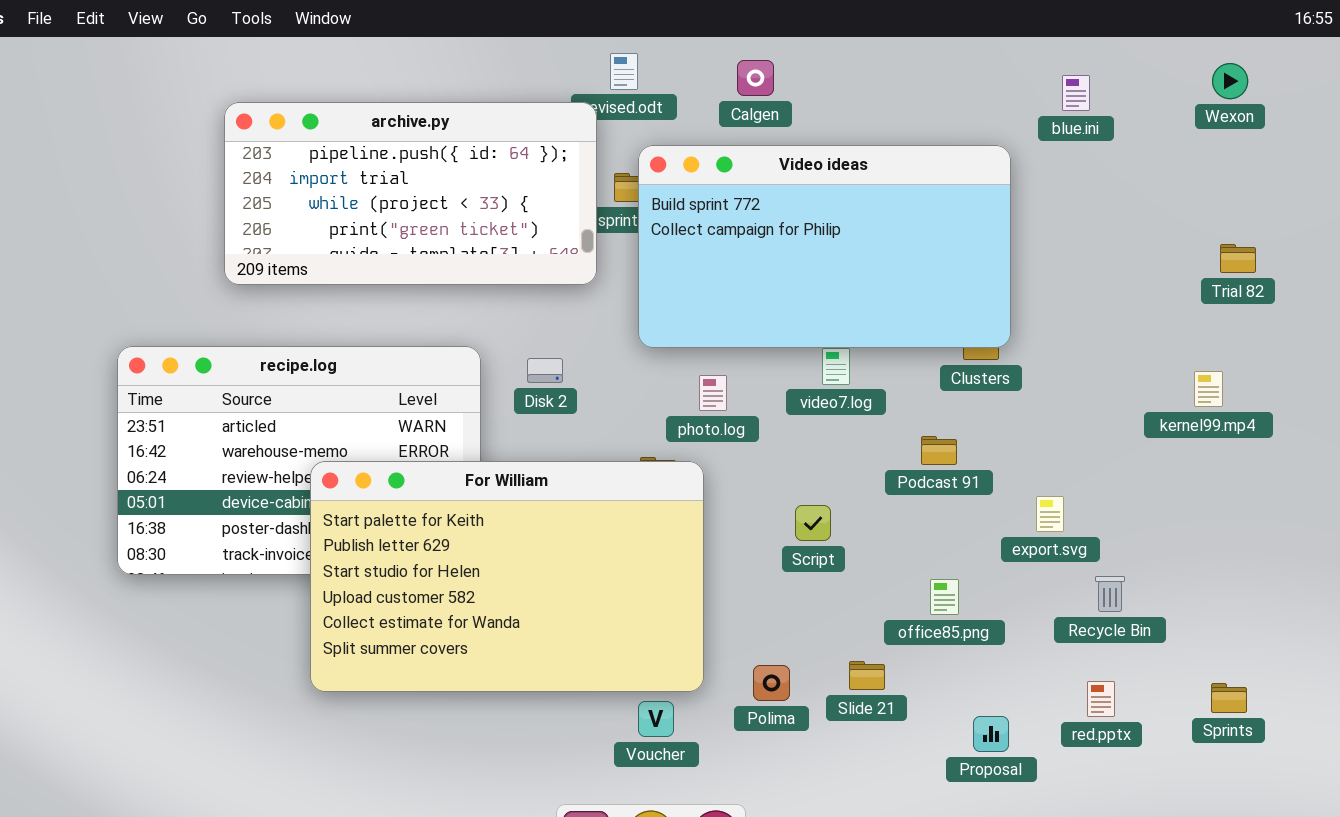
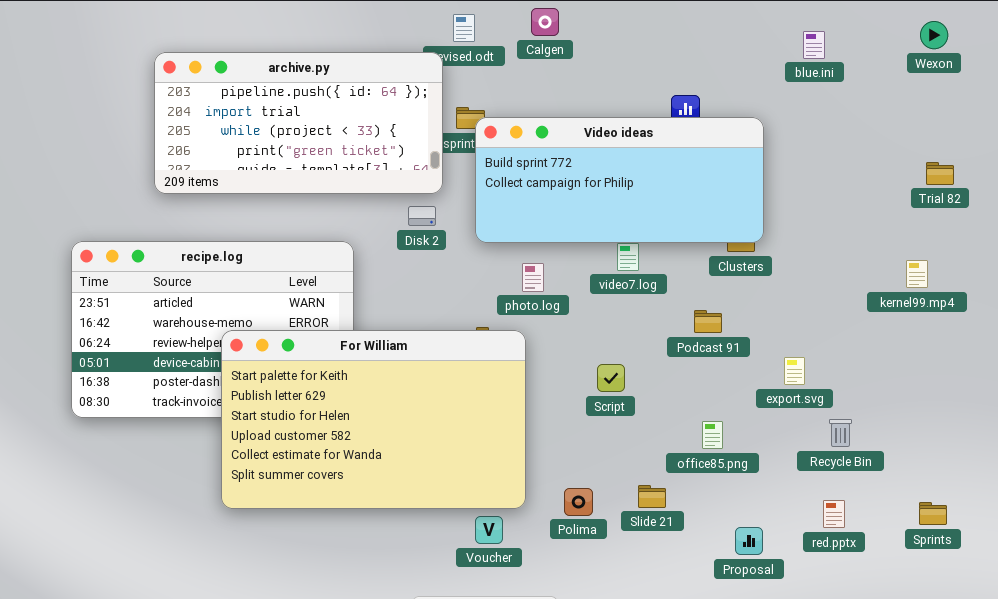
Calgen: [737,60,774,96] -> [531,8,559,36], moved
Video ideas: [638,145,1011,348] -> [475,117,764,243], resized
Disk 2: [527,358,563,383] -> [408,206,436,226], moved

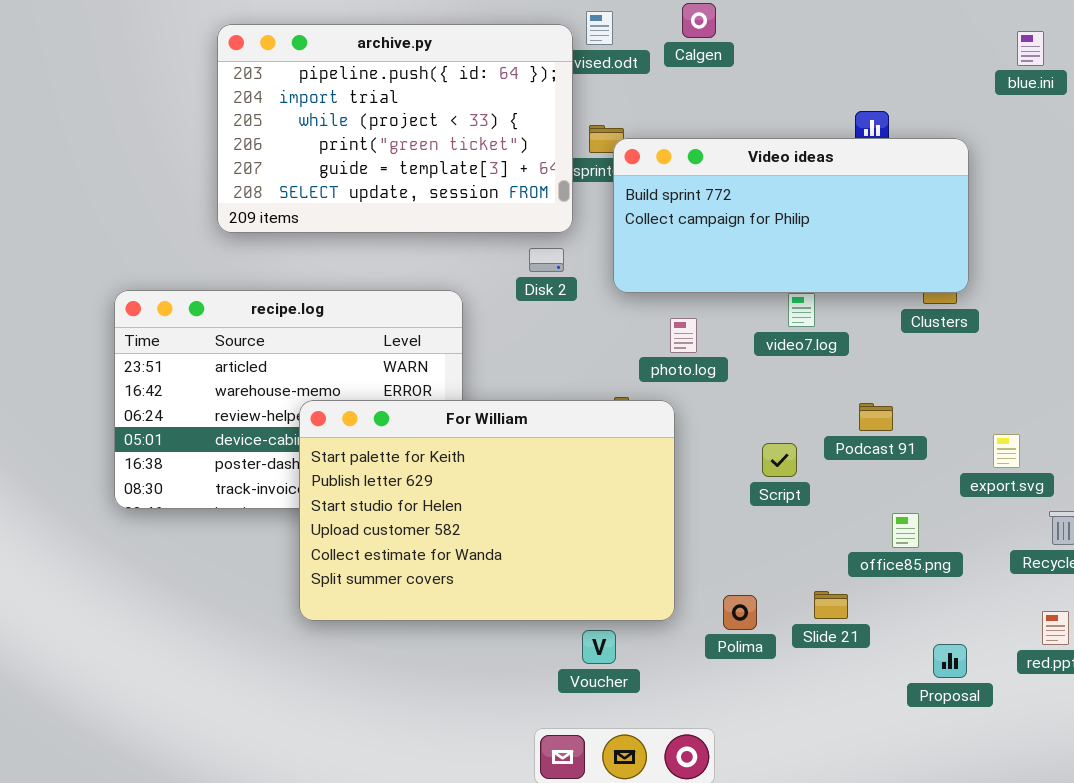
archive.py: [154,52,443,194] -> [217,24,573,233], resized
Podcast 91: [694,310,722,333] -> [859,403,893,431], moved
Voucher: [475,516,503,544] -> [582,630,616,664], moved

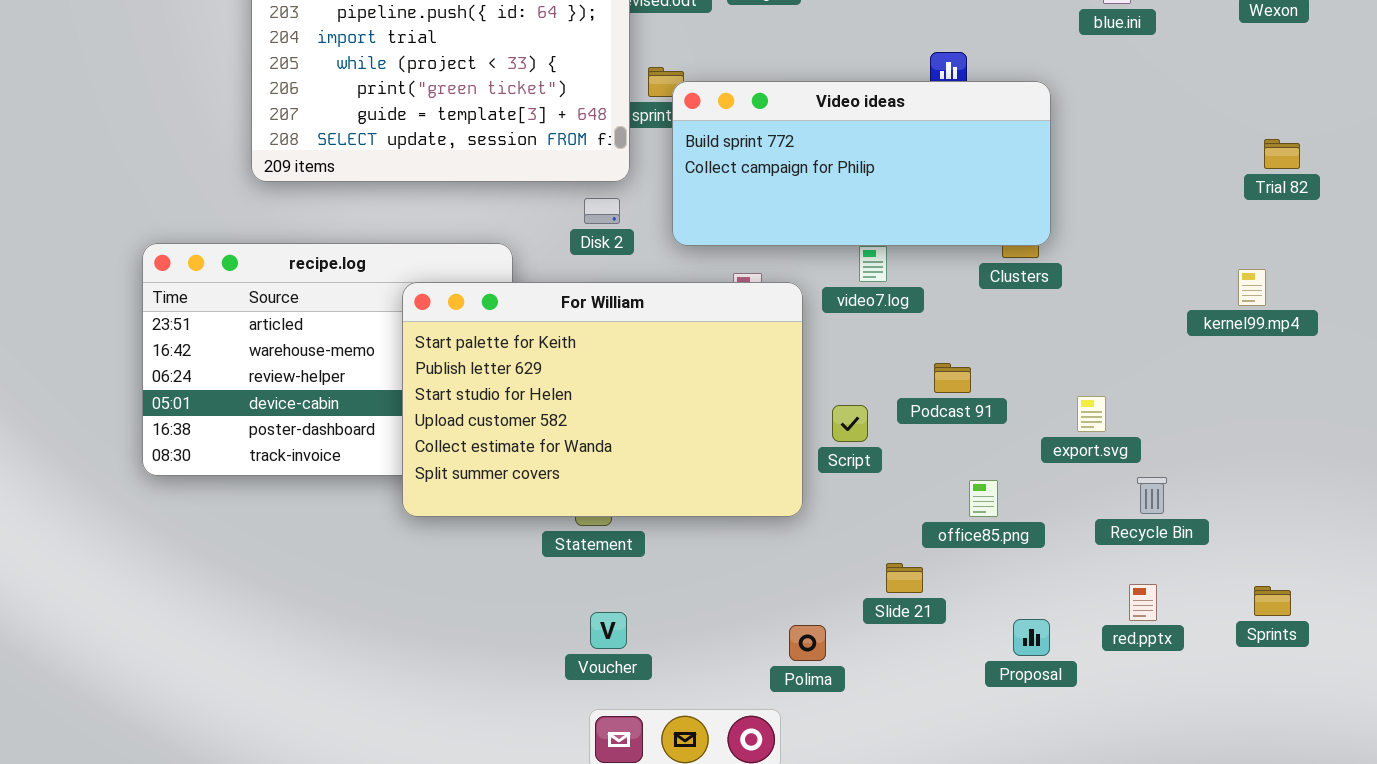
For William: [299,400,675,621] -> [402,282,803,517], moved
Polima: [723,595,757,630] -> [789,625,826,661], moved
Voucher: [582,630,616,664] -> [590,612,627,649], moved

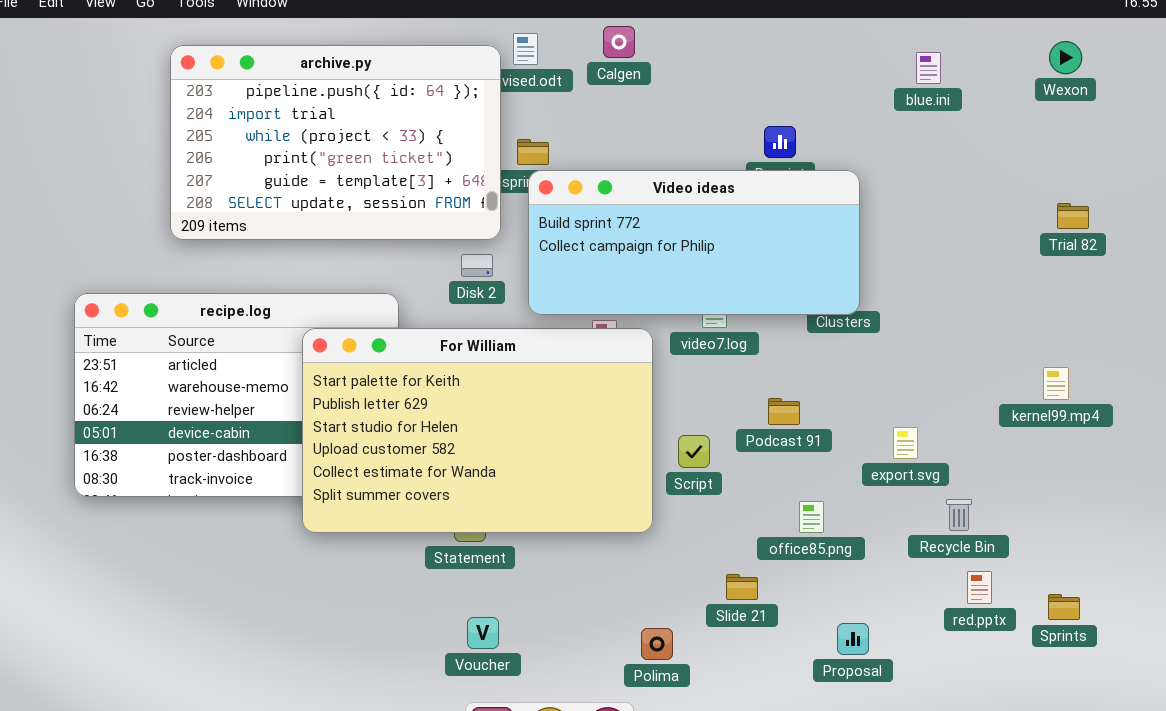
Video ideas: [672,81,1051,246] -> [528,170,860,315], moved
kernel99.mp4: [1238,269,1266,306] -> [1043,367,1069,400], moved
red.pptx: [1129,584,1157,621] -> [967,571,992,604], moved

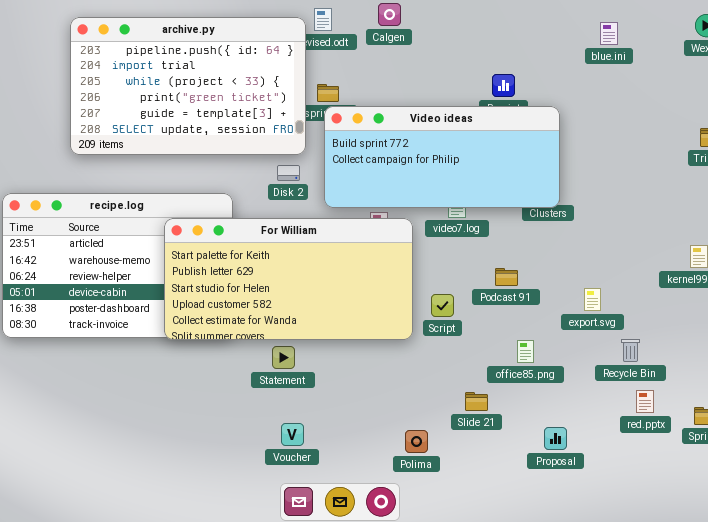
For William: [302,328,653,533] -> [164,218,413,340], resized

